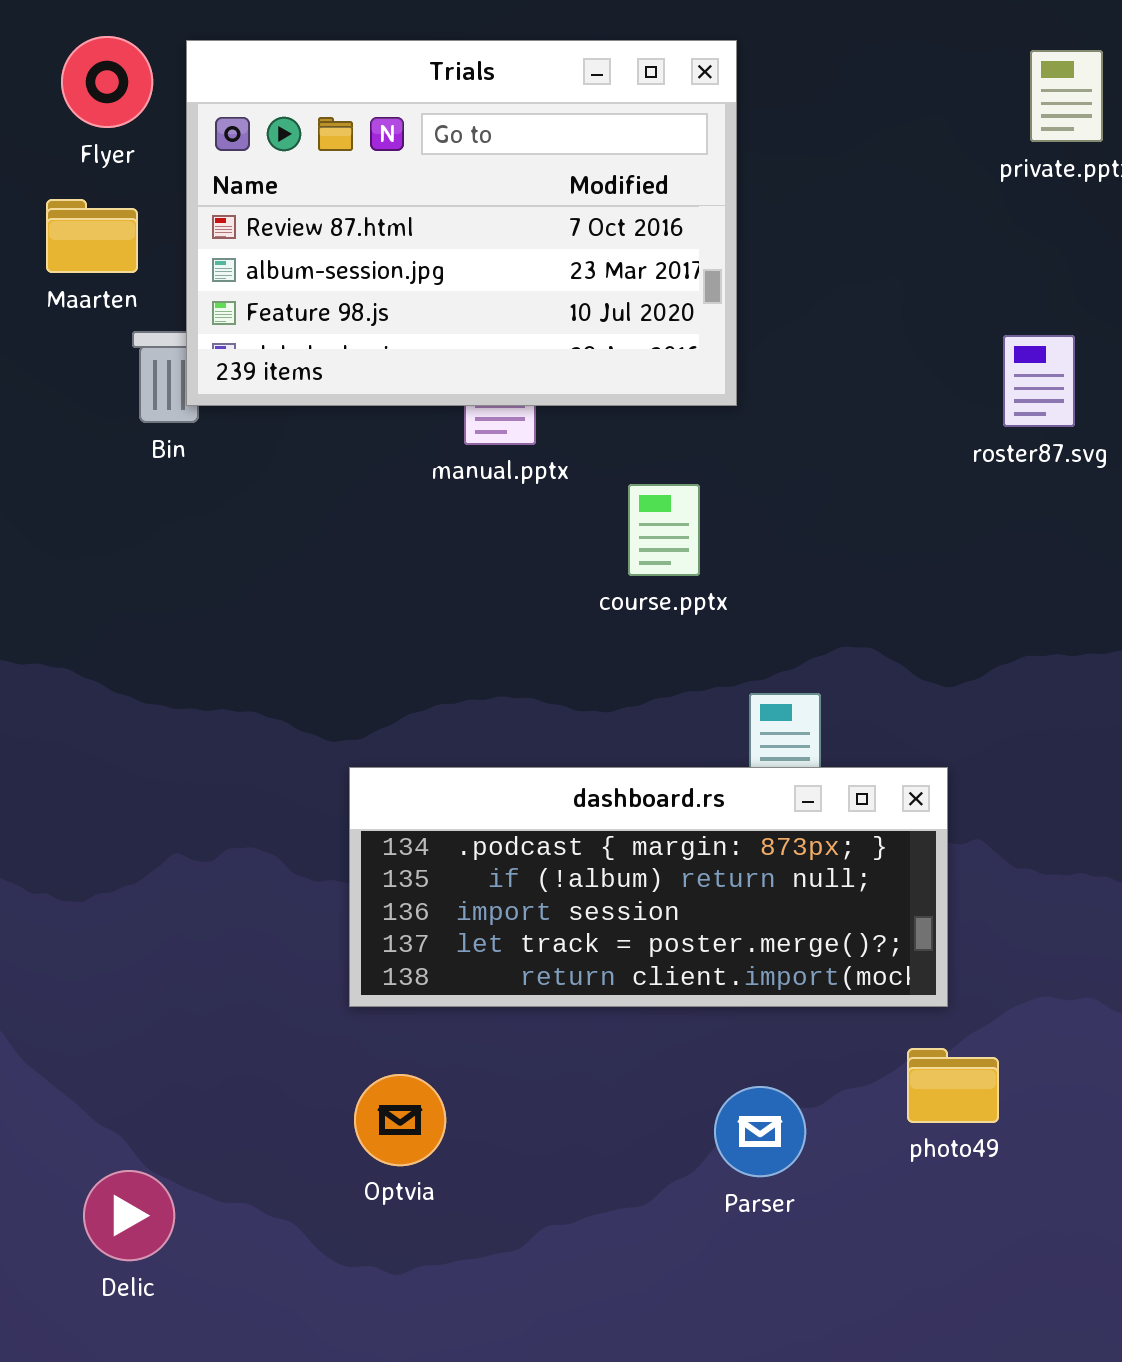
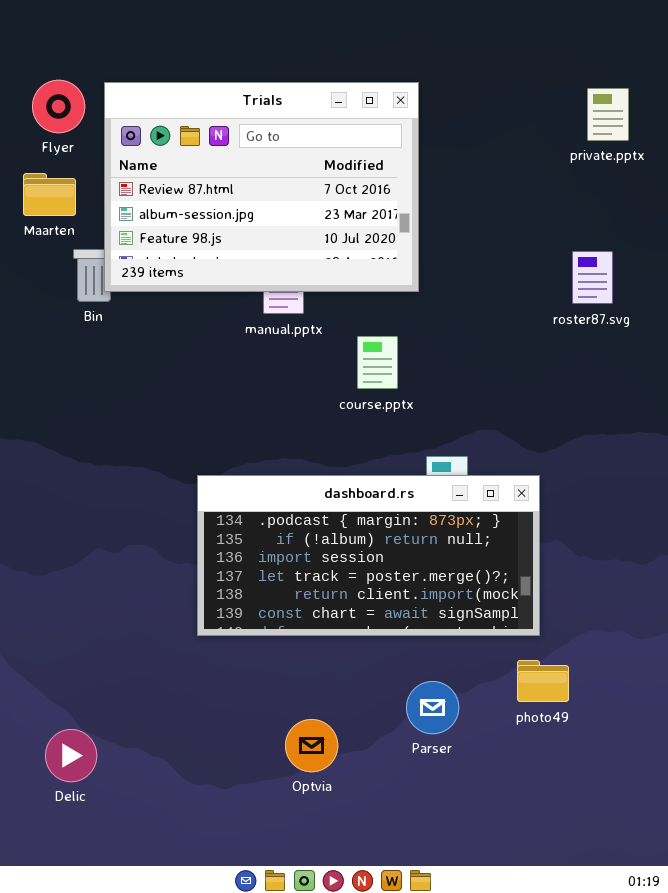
dashboard.rs: [349,767,948,1007] -> [197,475,540,636], resized
Optvia: [354,1074,446,1166] -> [285,719,338,772], moved

